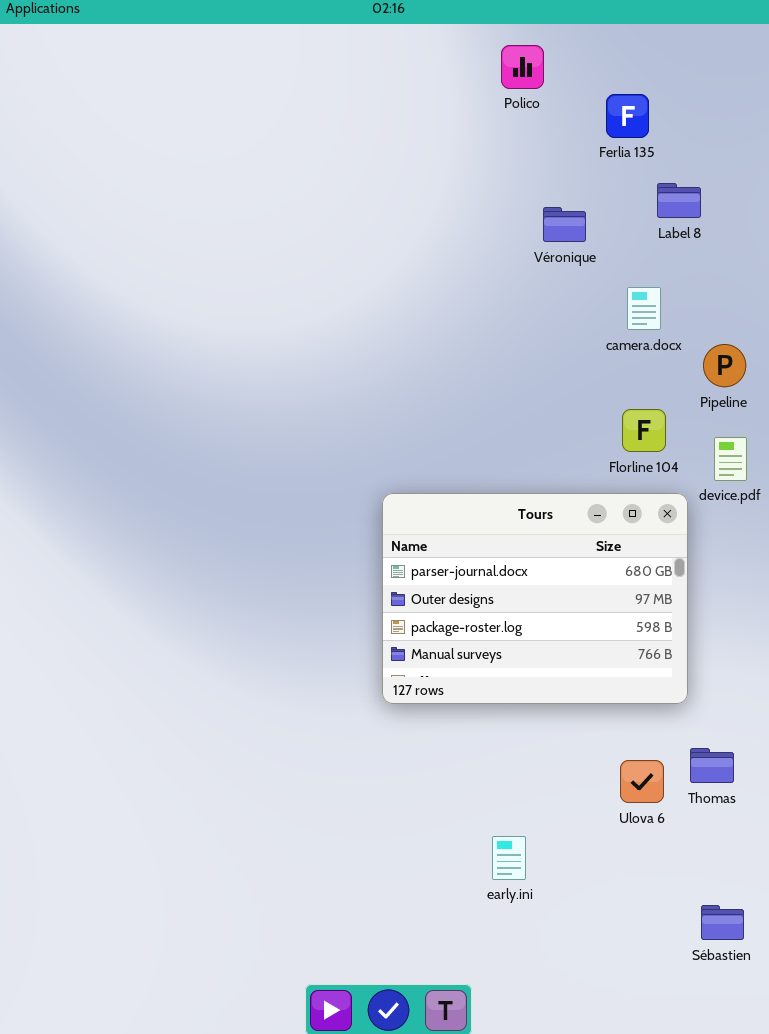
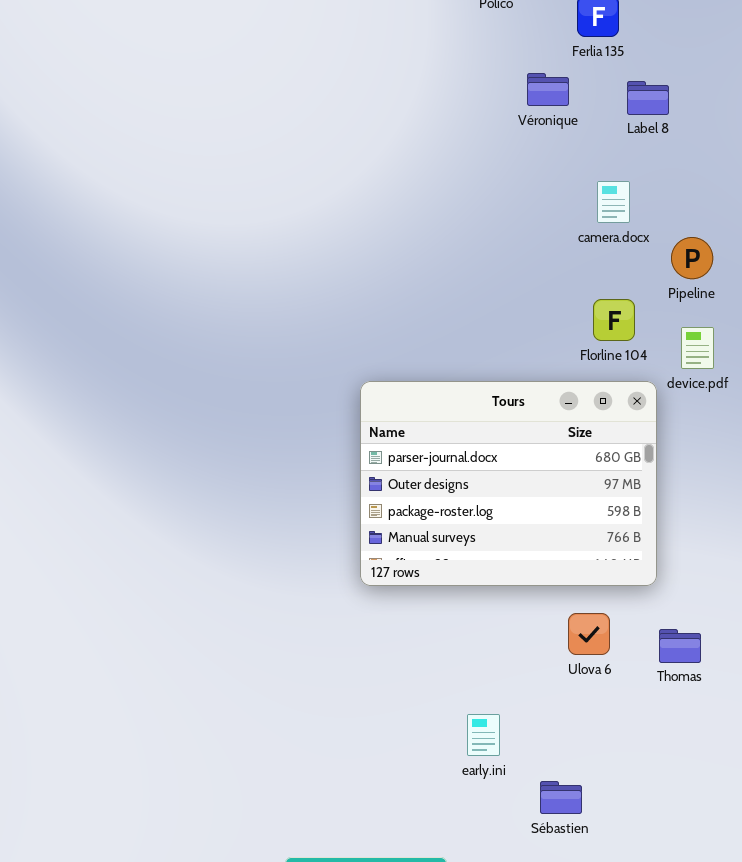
Véronique: [543,207,586,242] -> [527,73,569,106], moved
Ulova 6: [620,760,664,803] -> [568,613,610,655], moved
Sébastien: [701,905,744,940] -> [540,781,582,814], moved

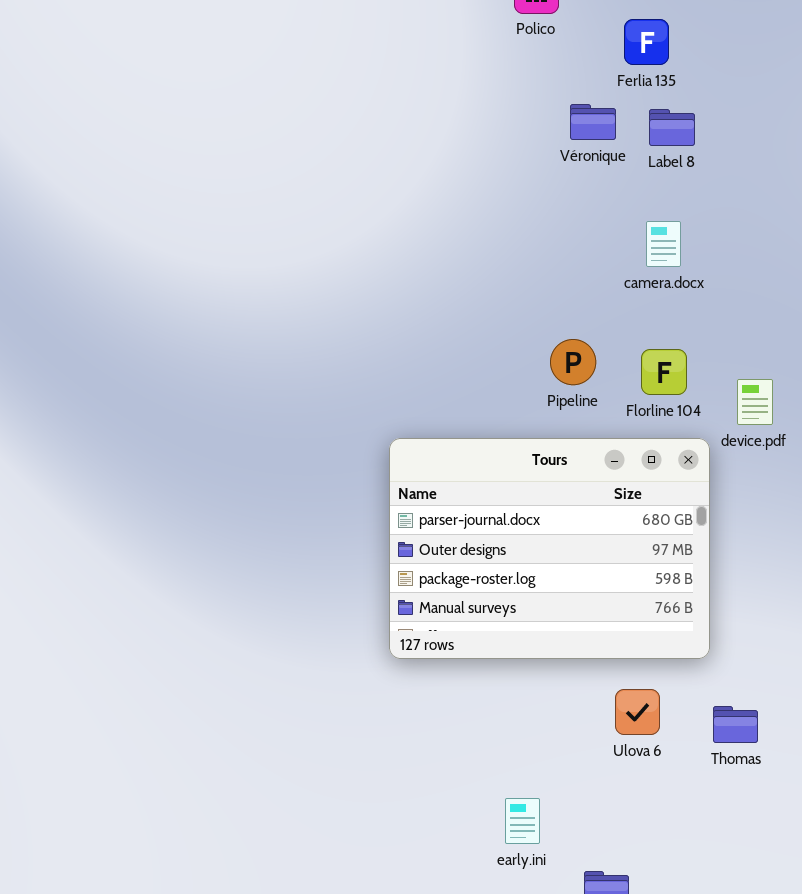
Label 8: [627,81,669,115] -> [649,109,695,146], moved
Pipeline: [671,237,713,279] -> [550,339,596,385], moved

